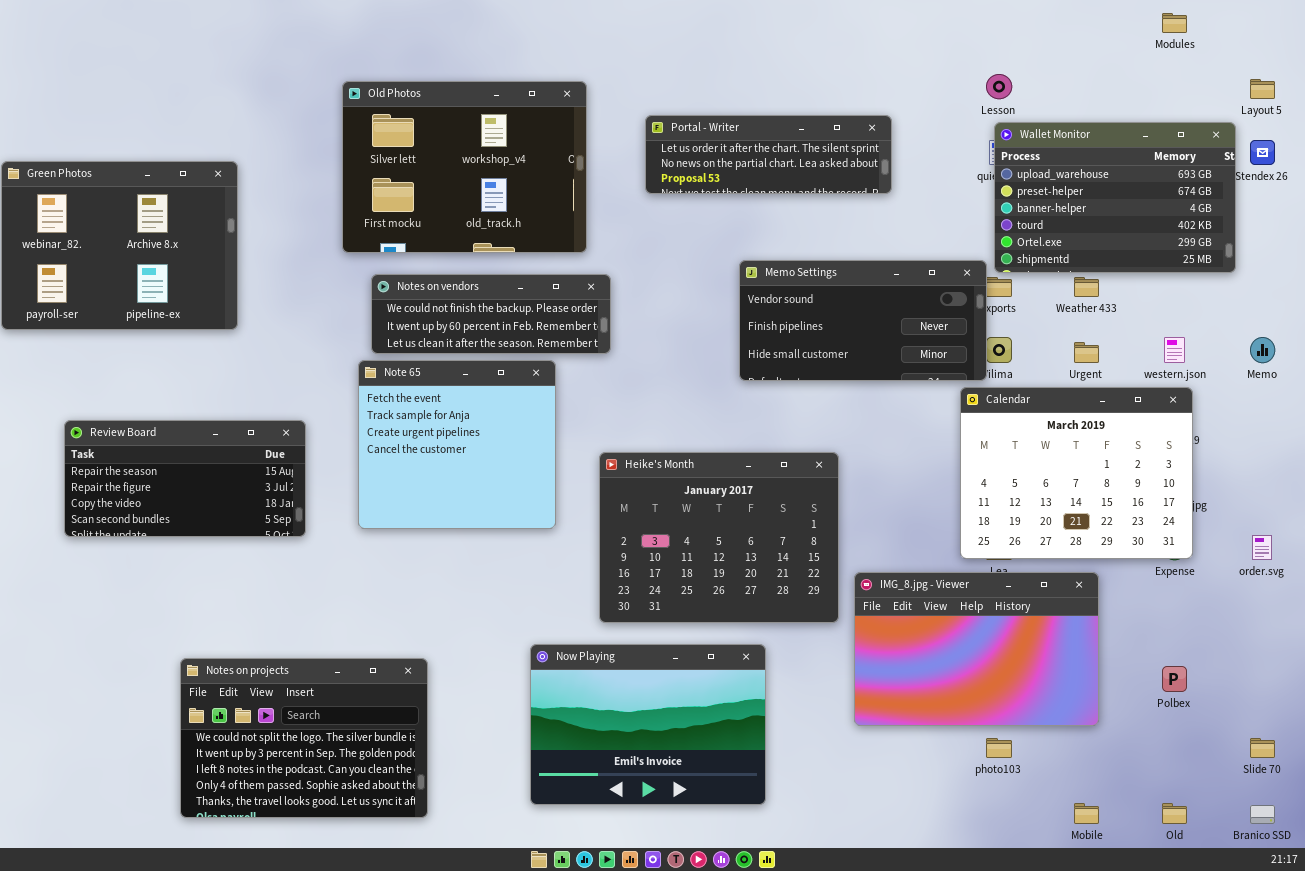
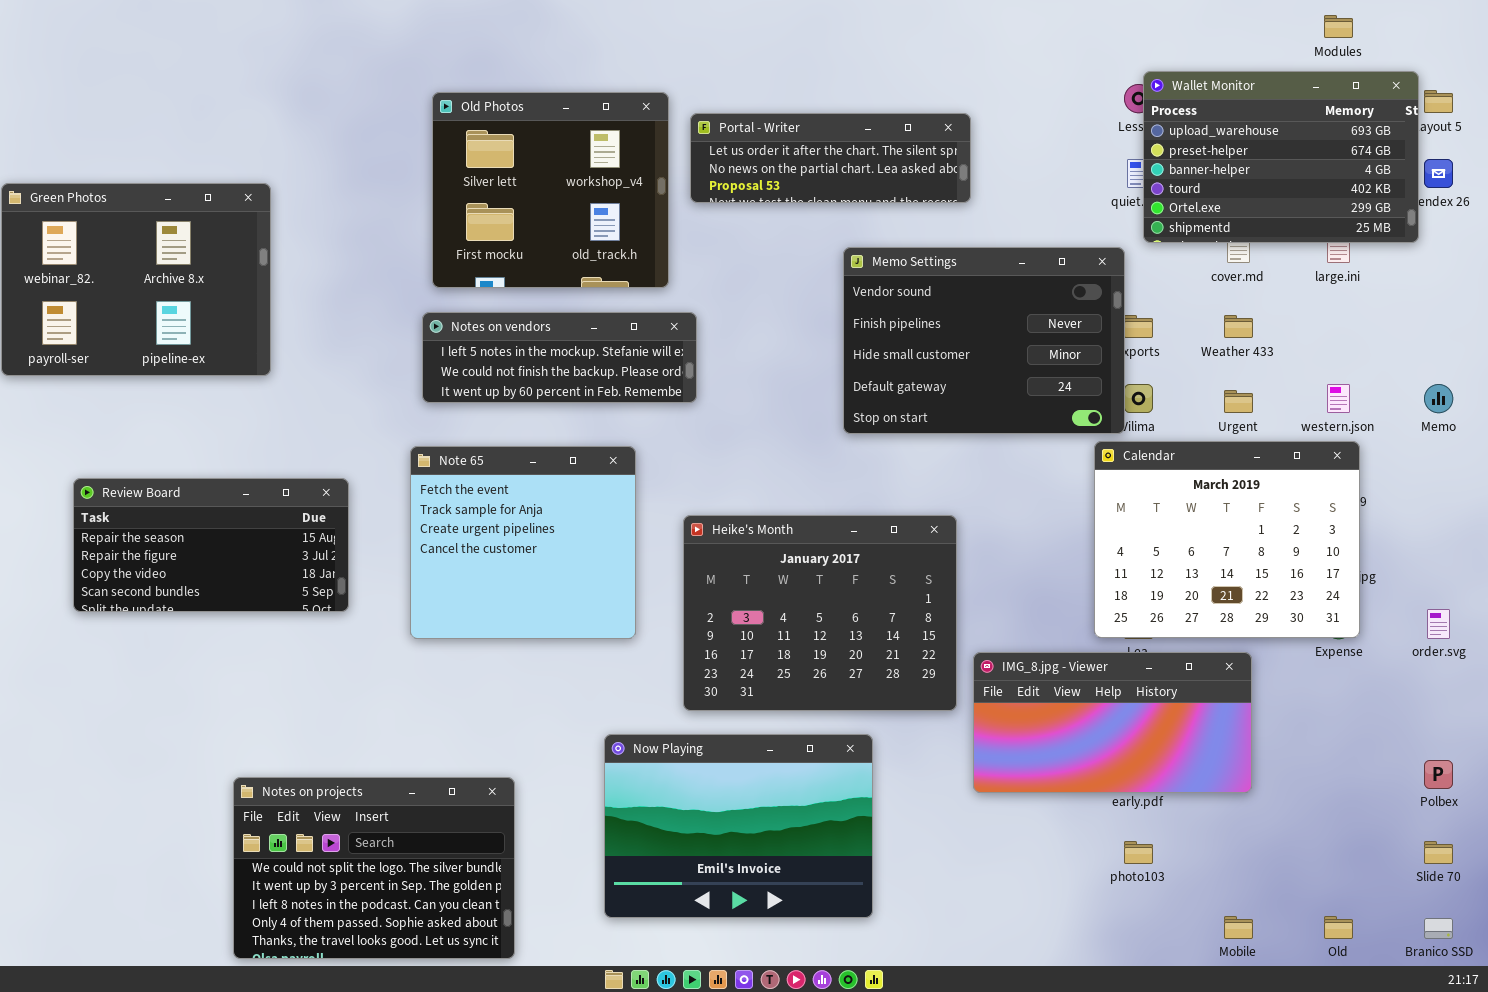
Old Photos: [342,81,587,253] -> [432,92,669,288], resized
Portal - Writer: [645,115,892,194] -> [690,113,971,203], moved
Wallet Monitor: [994,122,1236,273] -> [1143,71,1419,243], moved
Memo Settings: [739,260,987,381] -> [843,247,1125,434], resized
Notes on vendors: [371,274,611,354] -> [422,312,697,403], scrolled up 1 row
Note 65: [358,360,556,529] -> [410,446,636,639], moved
IMG_8.jpg - Viewer: [854,572,1099,726] -> [973,652,1252,793], resized
Notes on projects: [180,658,428,818] -> [233,777,515,959], moved
Polbex: [1162,666,1187,692] -> [1424,760,1453,789], moved

